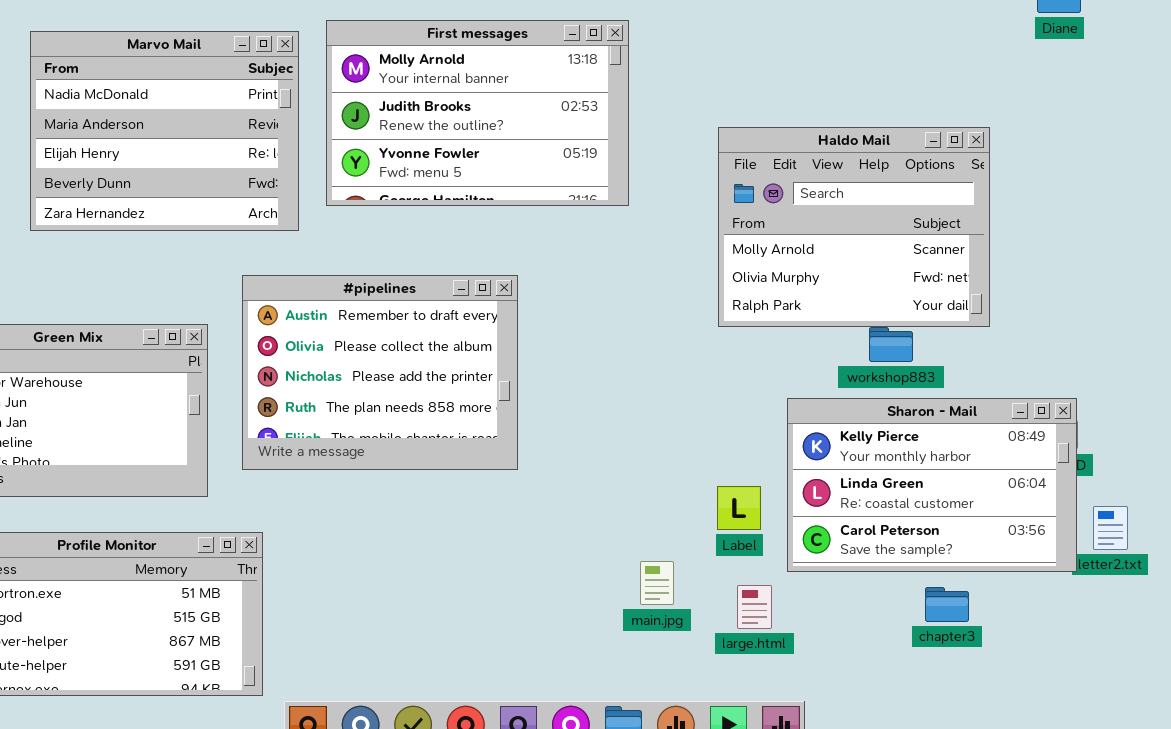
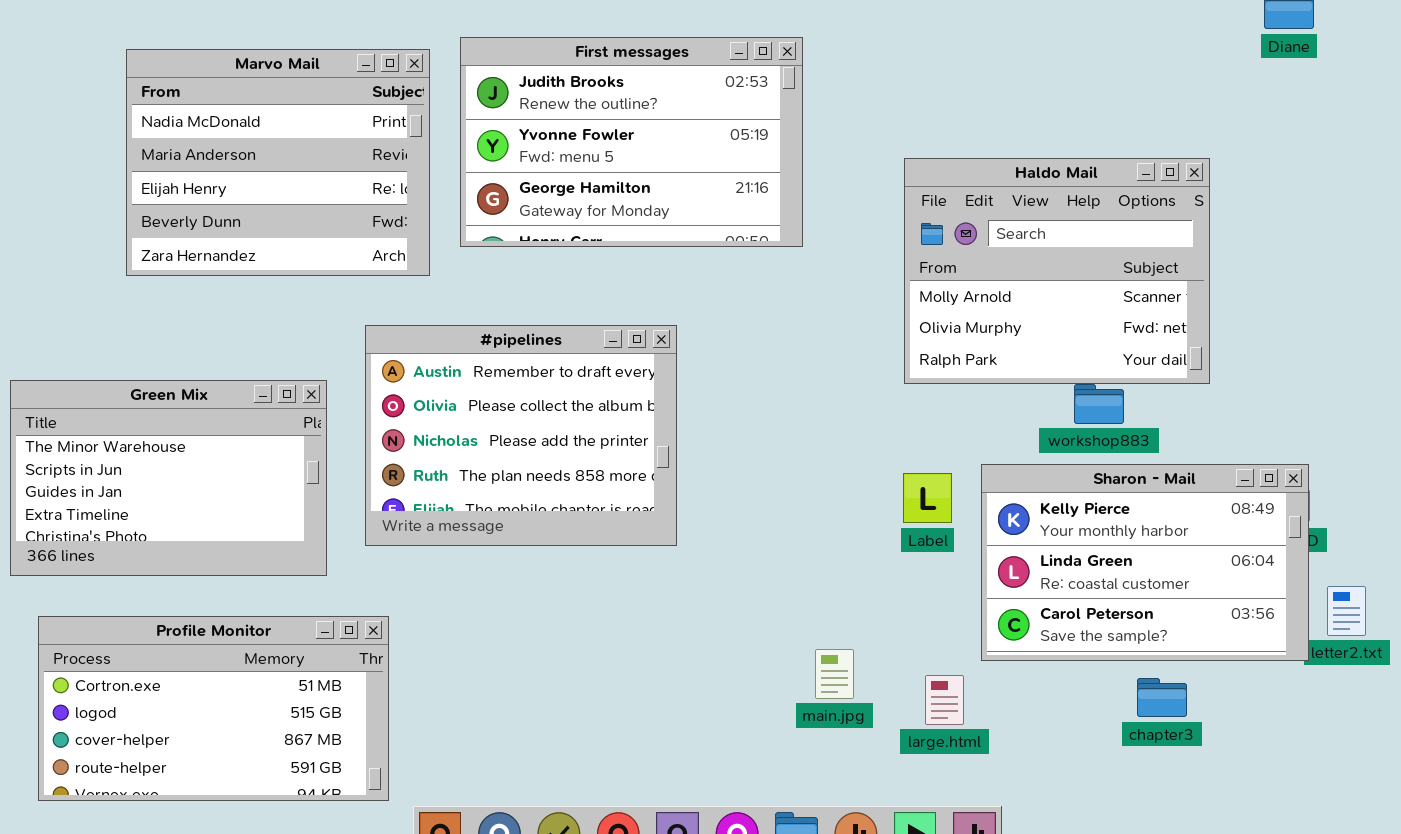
First messages: [326,20,629,206] -> [460,37,803,247], scrolled down 1 row
Label: [717,486,761,530] -> [903,473,952,523], moved

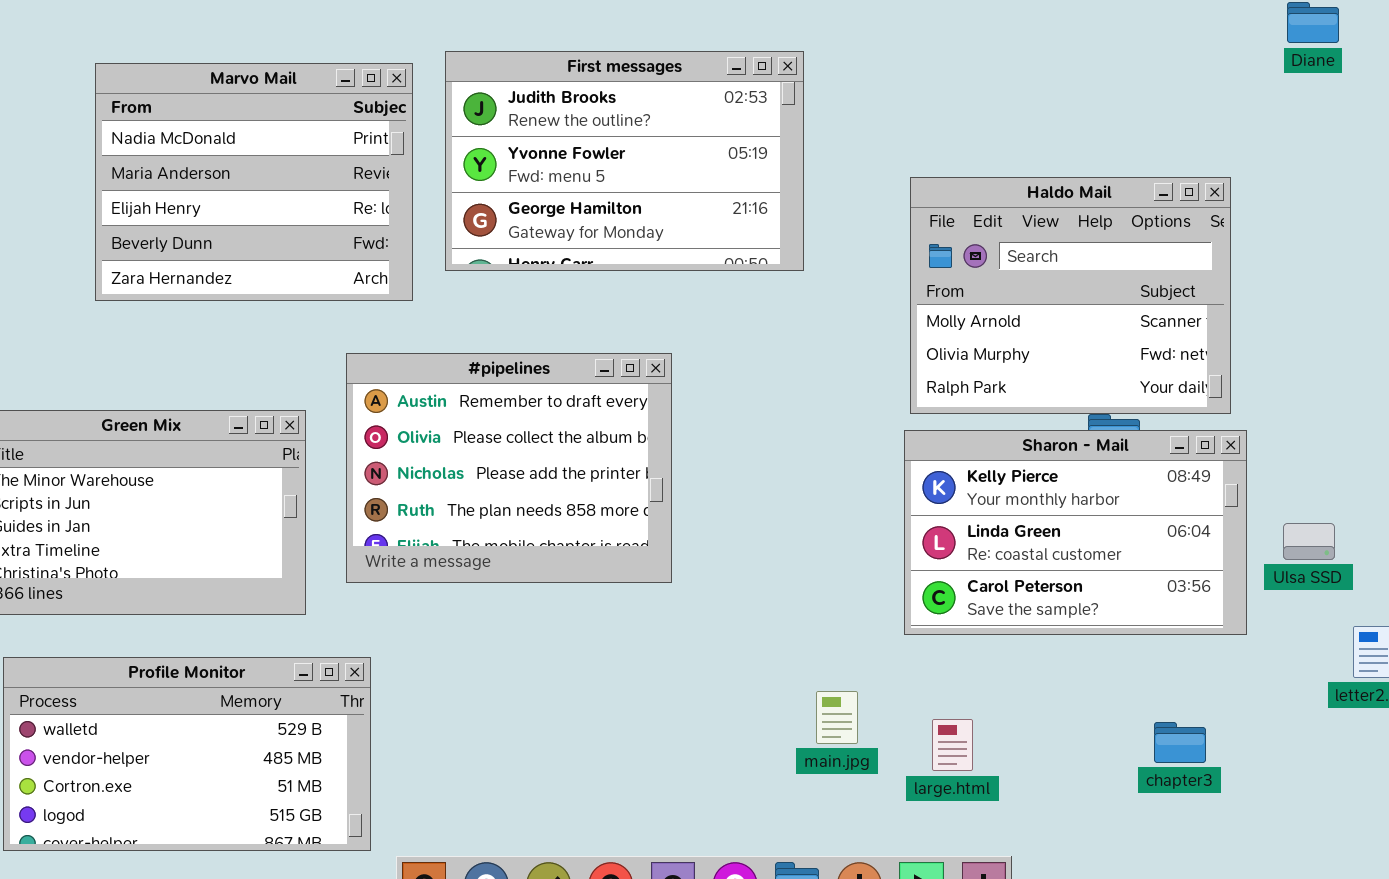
Sharon - Mail: [981,464,1309,661] -> [904,430,1247,635], moved
Profile Monitor: [38,616,389,801] -> [3,657,371,851], scrolled up 2 rows

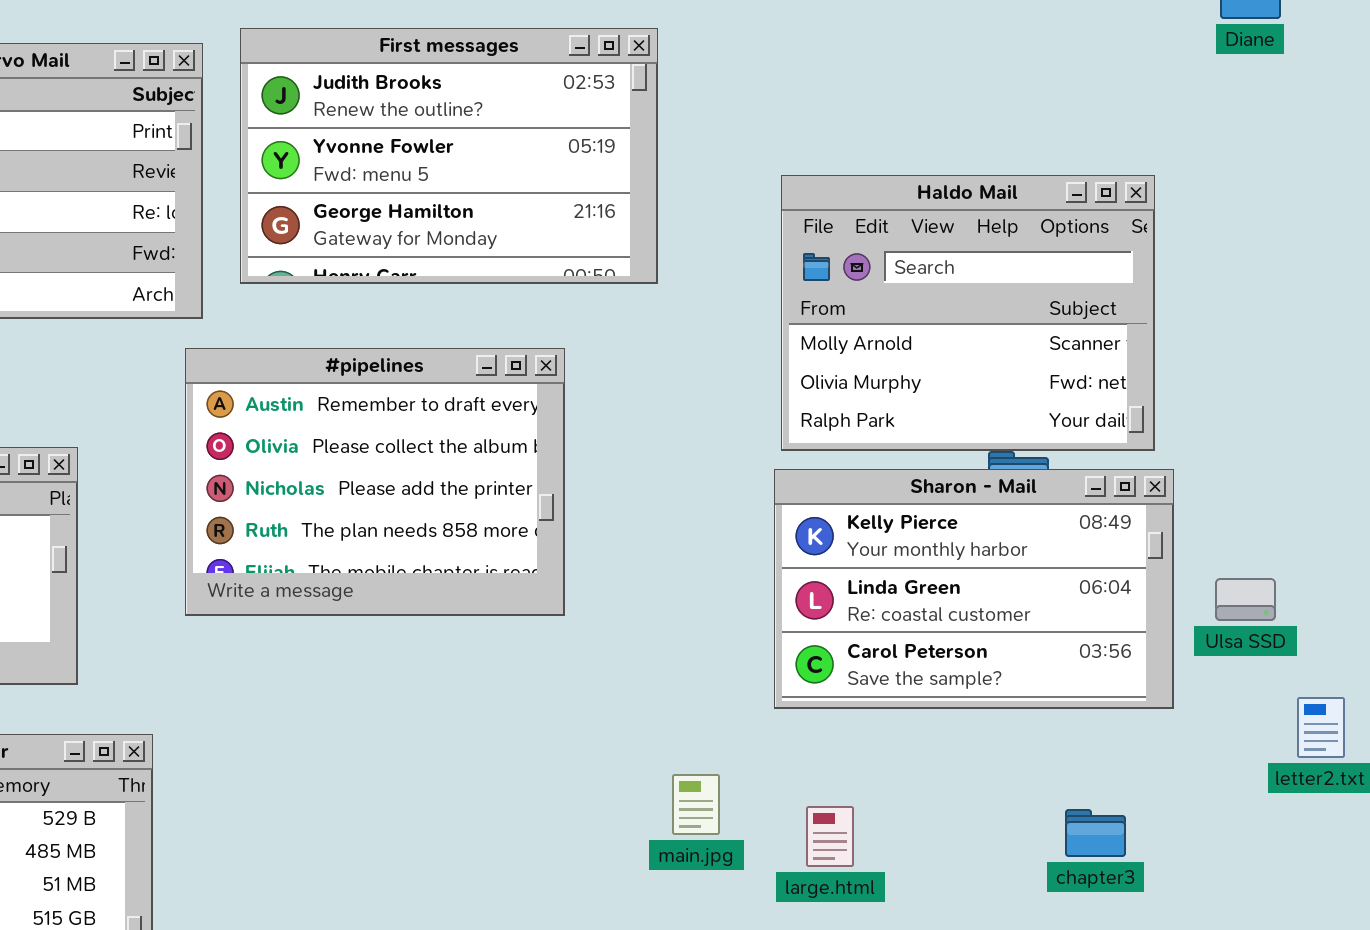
#pipelines: [346,353,672,583] -> [185,348,565,616], moved

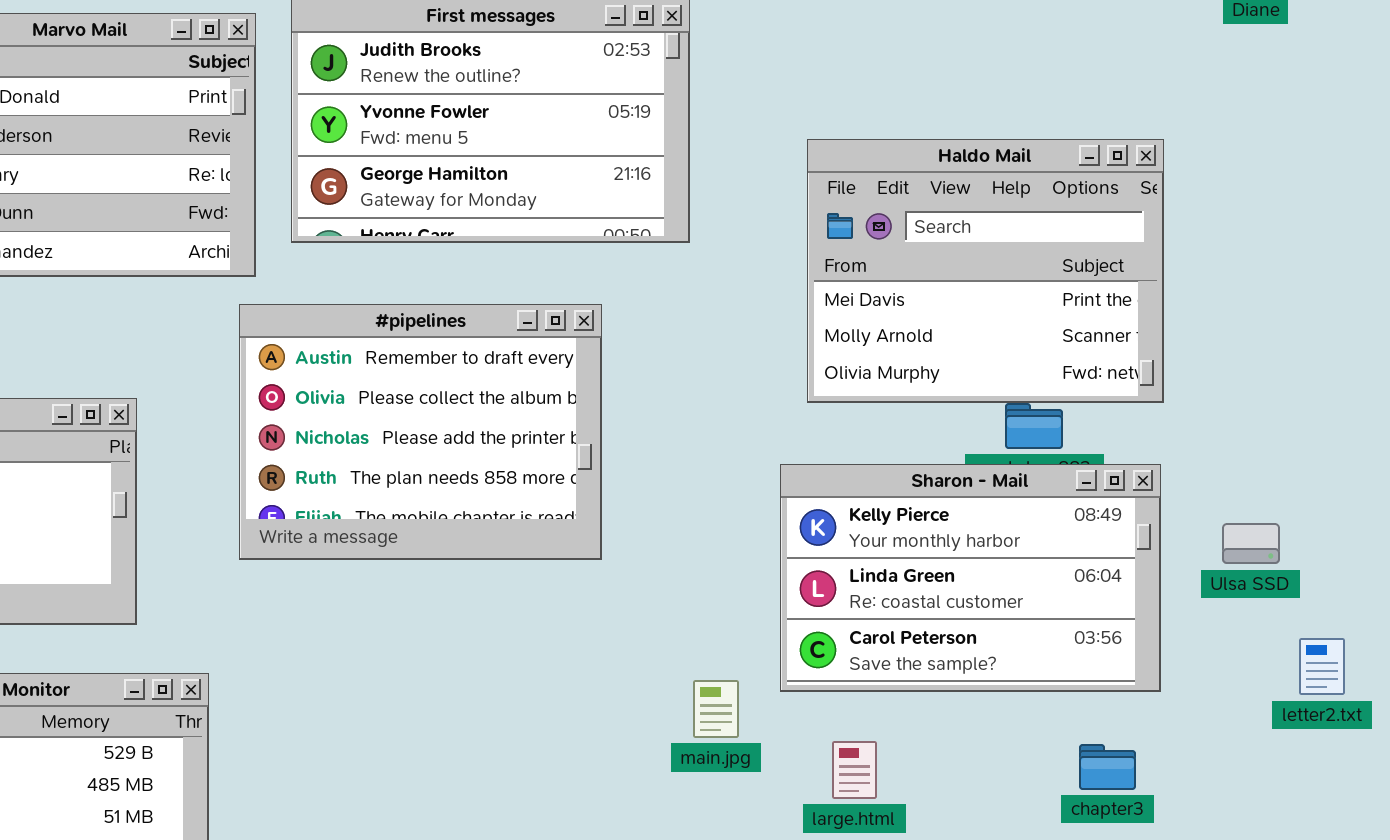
Haldo Mail: [781,175,1155,451] -> [807,139,1164,403], scrolled up 1 row
Sharon - Mail: [774,469,1174,709] -> [780,464,1161,692], moved
main.jpg: [672,774,720,835] -> [693,680,739,738], moved

